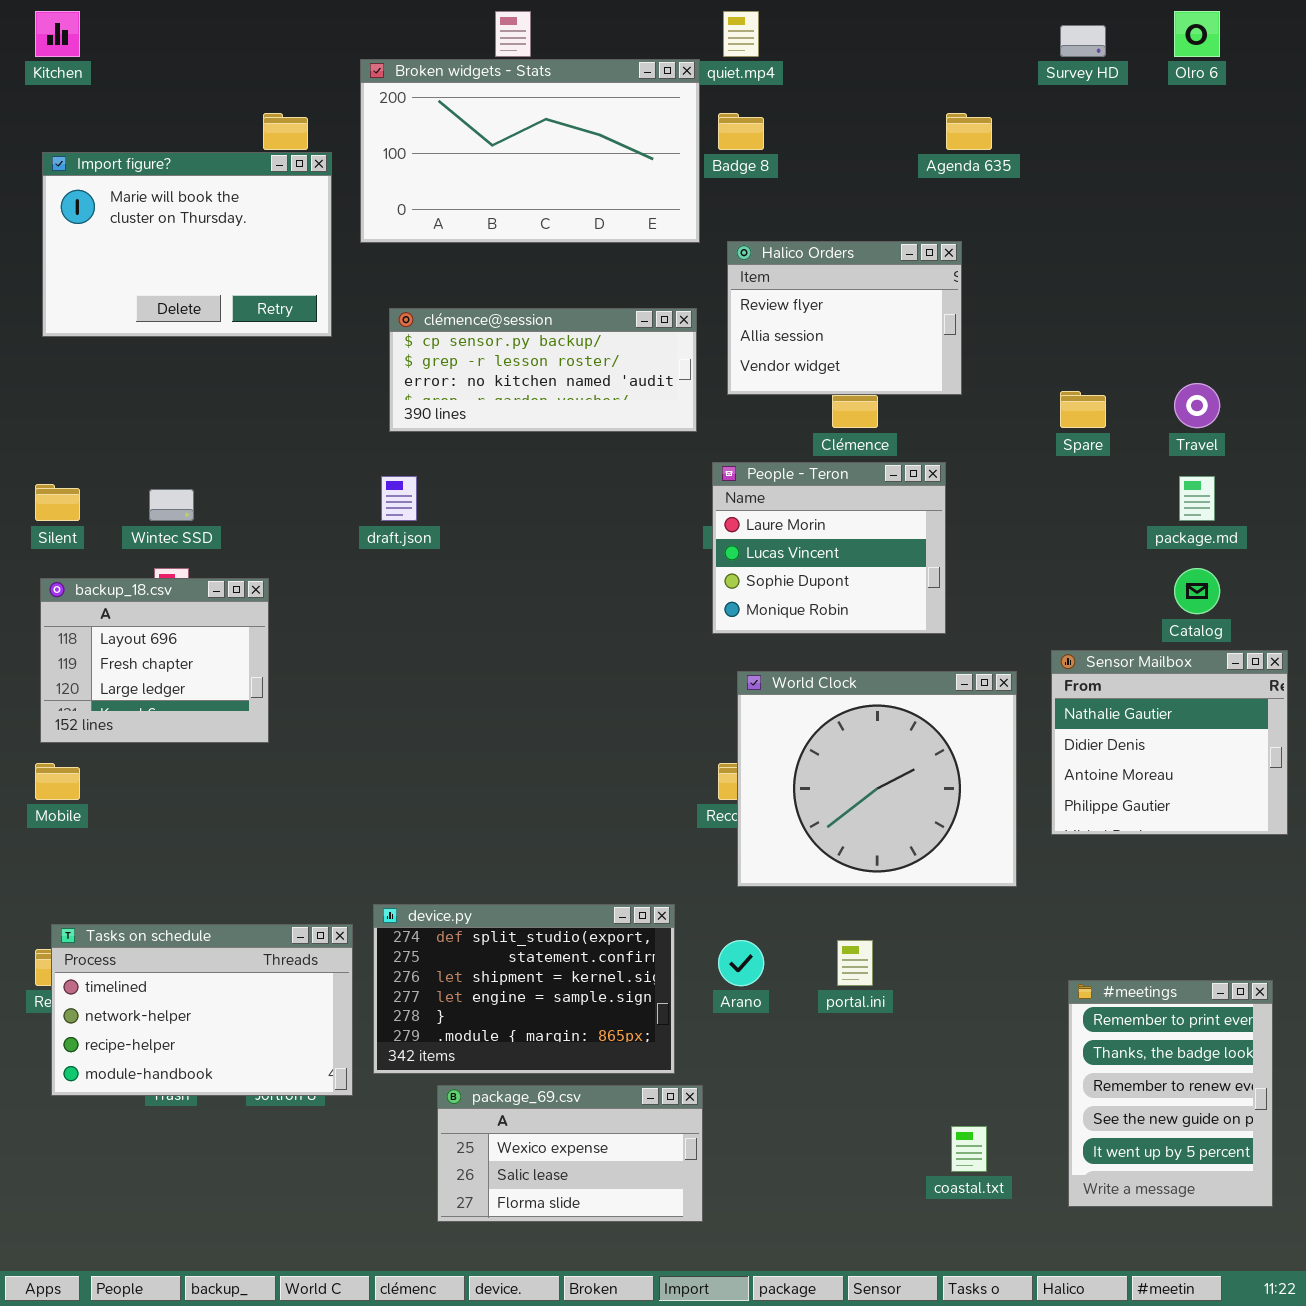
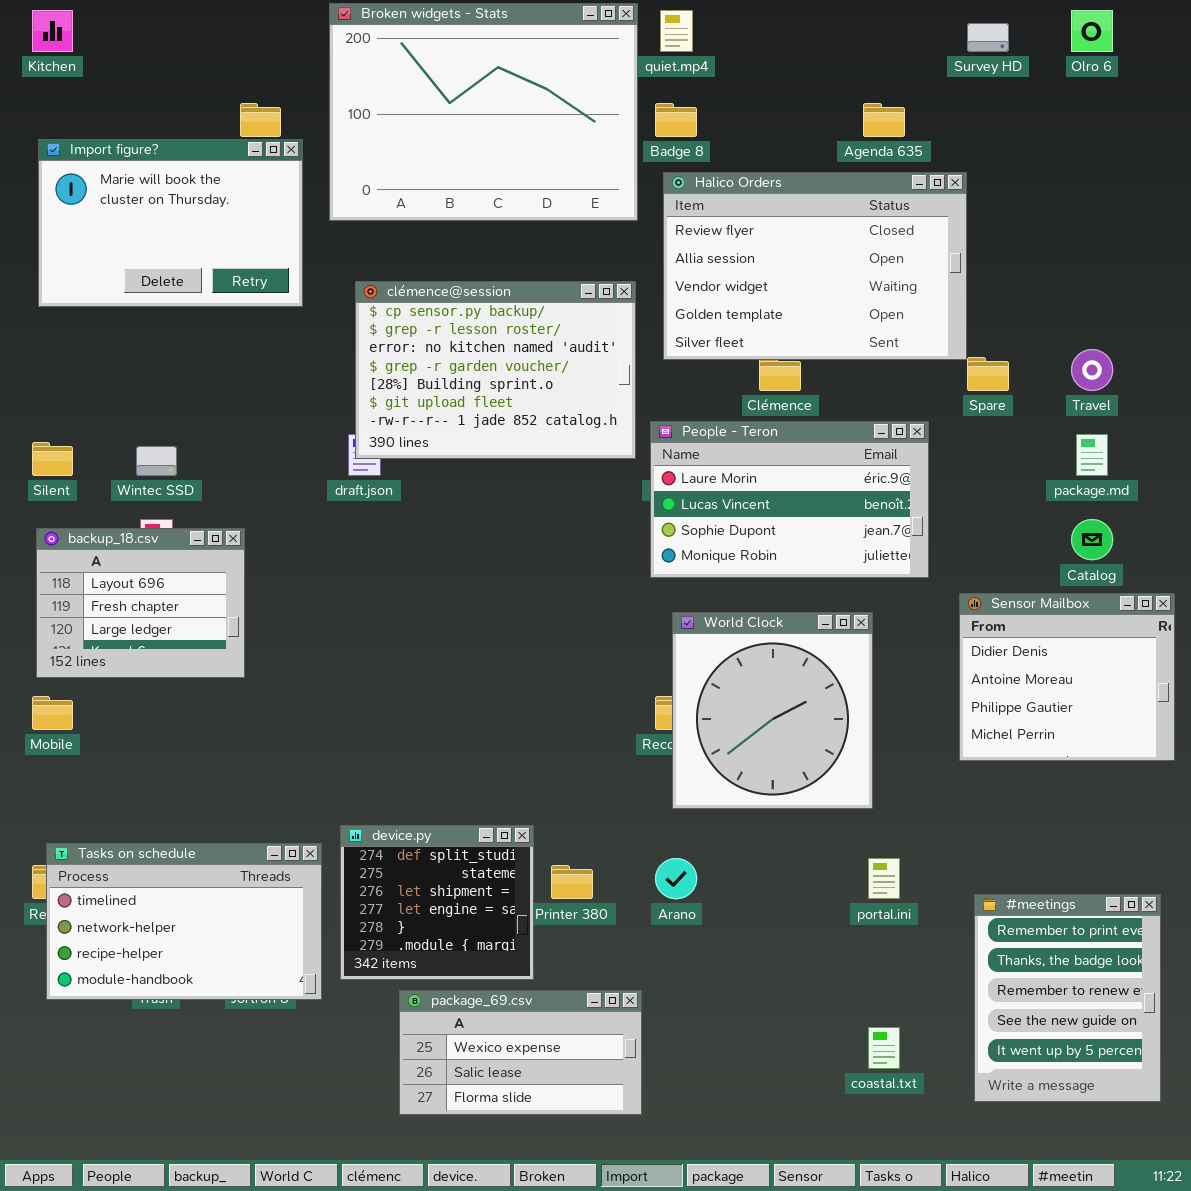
Broken widgets - Stats: [360,59,700,243] -> [329,3,638,221], resized
Halico Orders: [727,241,962,395] -> [663,172,967,360], resized
clémence@session: [389,308,697,432] -> [355,281,636,459], resized
People - Teron: [712,462,946,634] -> [650,421,929,578], resized
Sensor Mailbox: [1051,650,1288,835] -> [959,593,1175,761], scrolled down 1 row
World Clock: [737,671,1017,887] -> [672,612,873,809], resized
device.py: [373,904,675,1074] -> [340,825,534,980], resized
portal.ini: [837,940,873,986] -> [868,858,900,899], moved

